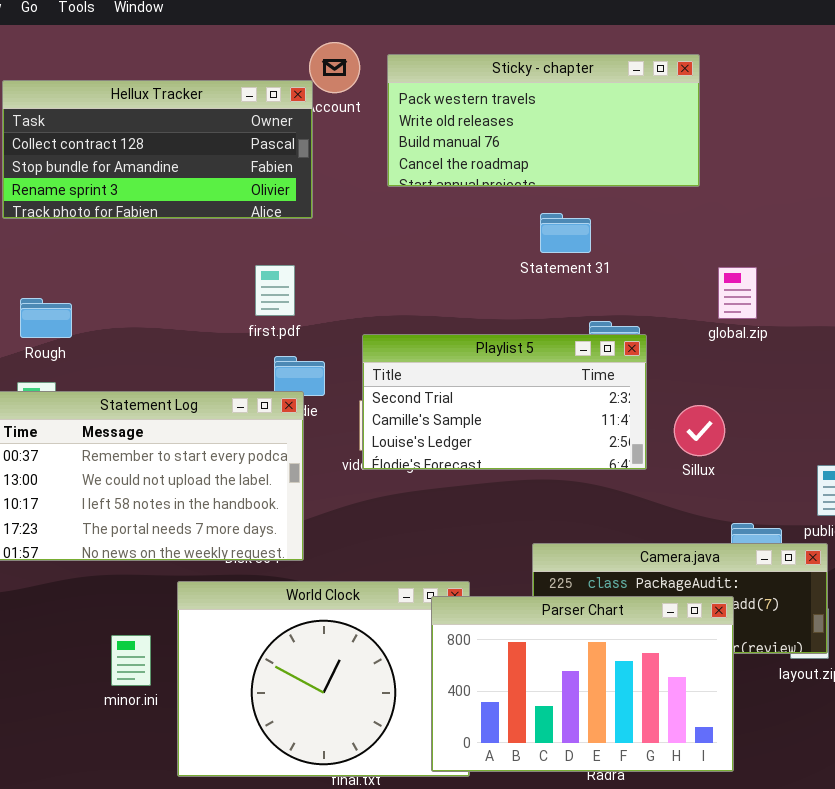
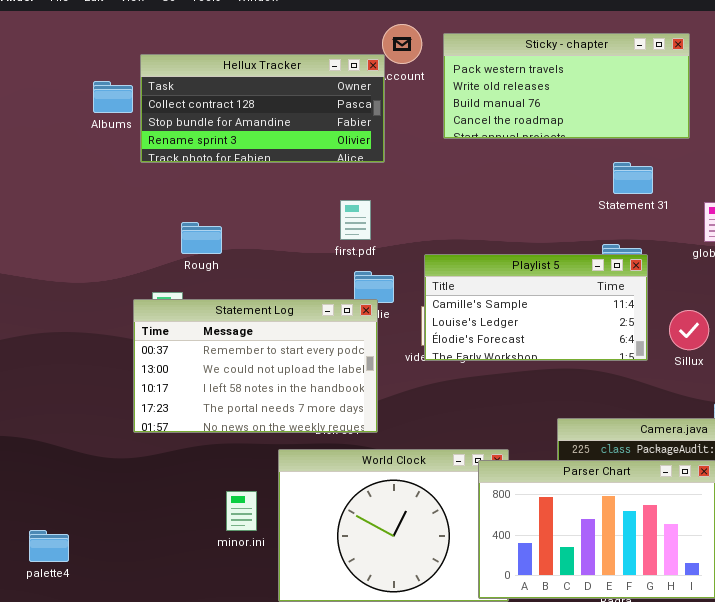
Statement 31: [540,213,591,253] -> [613,162,653,194], moved
Rough: [20,298,72,338] -> [181,222,222,254], moved
Playlist 5: [362,334,647,470] -> [424,254,648,361], scrolled down 1 row

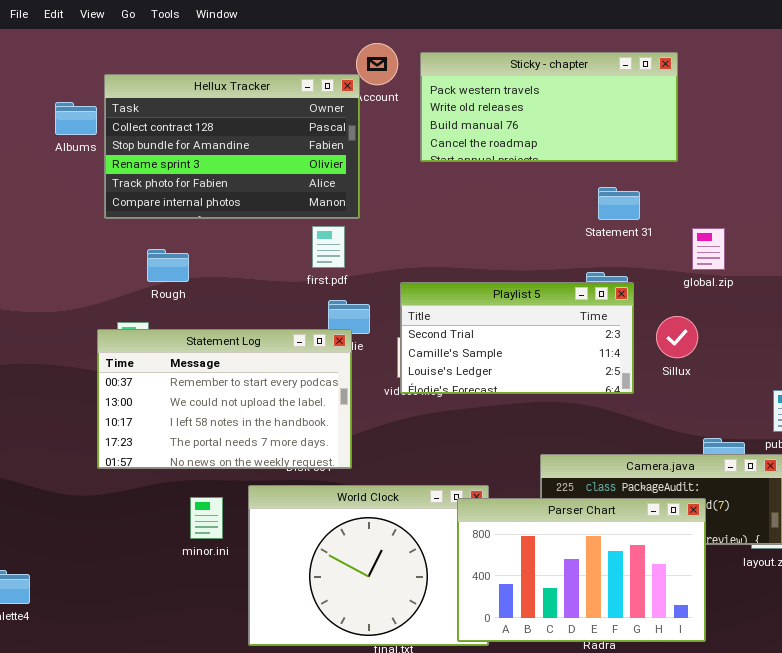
Hellux Tracker: [140,54,385,163] -> [104,74,360,219], resized
Playlist 5: [424,254,648,361] -> [400,282,634,394], scrolled up 1 row
Sillux: [669,310,709,350] -> [656,316,698,358], moved
minor.ini: [226,491,257,531] -> [190,497,223,539], moved

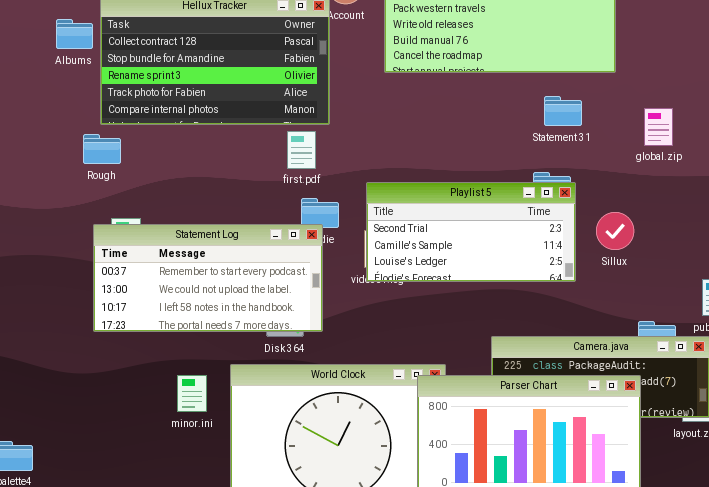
global.zip: [692,228,725,270] -> [644,108,673,146], moved
Rough: [147,249,189,282] -> [83,134,121,164], moved
Statement Log: [97,329,352,469] -> [93,224,323,332], resized

